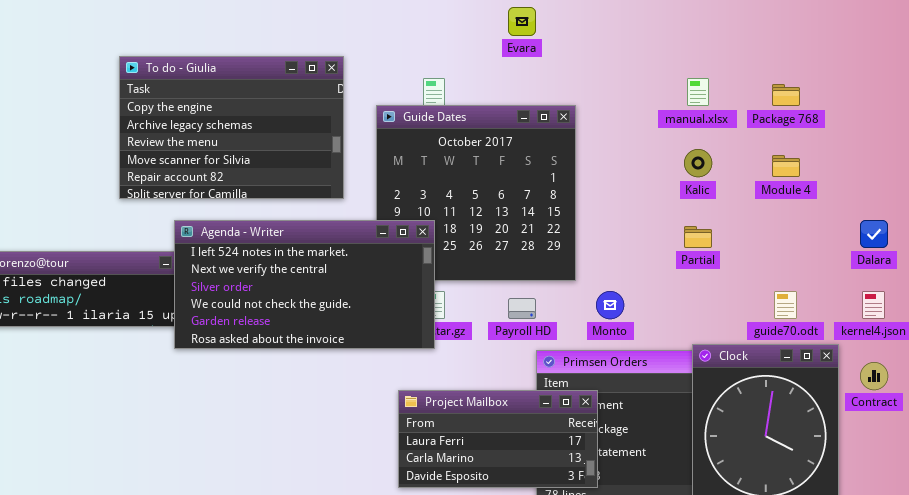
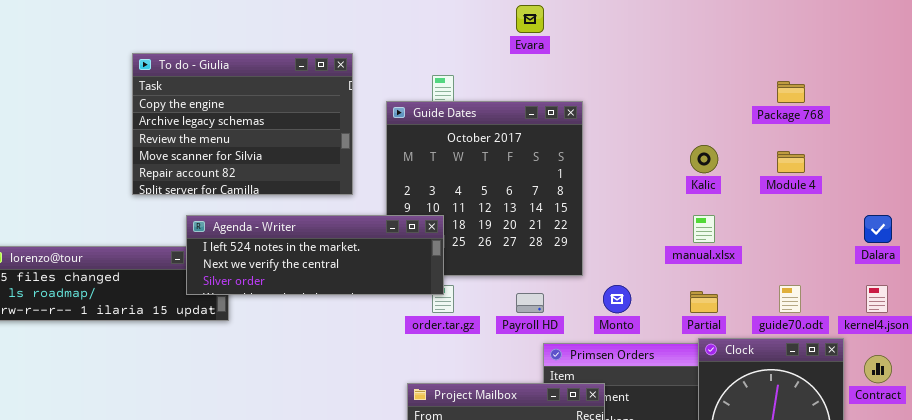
manual.xlsx: [687,78,709,106] -> [693,215,715,243], moved
Agenda - Writer: [174,220,435,349] -> [186,215,444,295], resized
Partial: [684,226,712,248] -> [690,291,718,313], moved

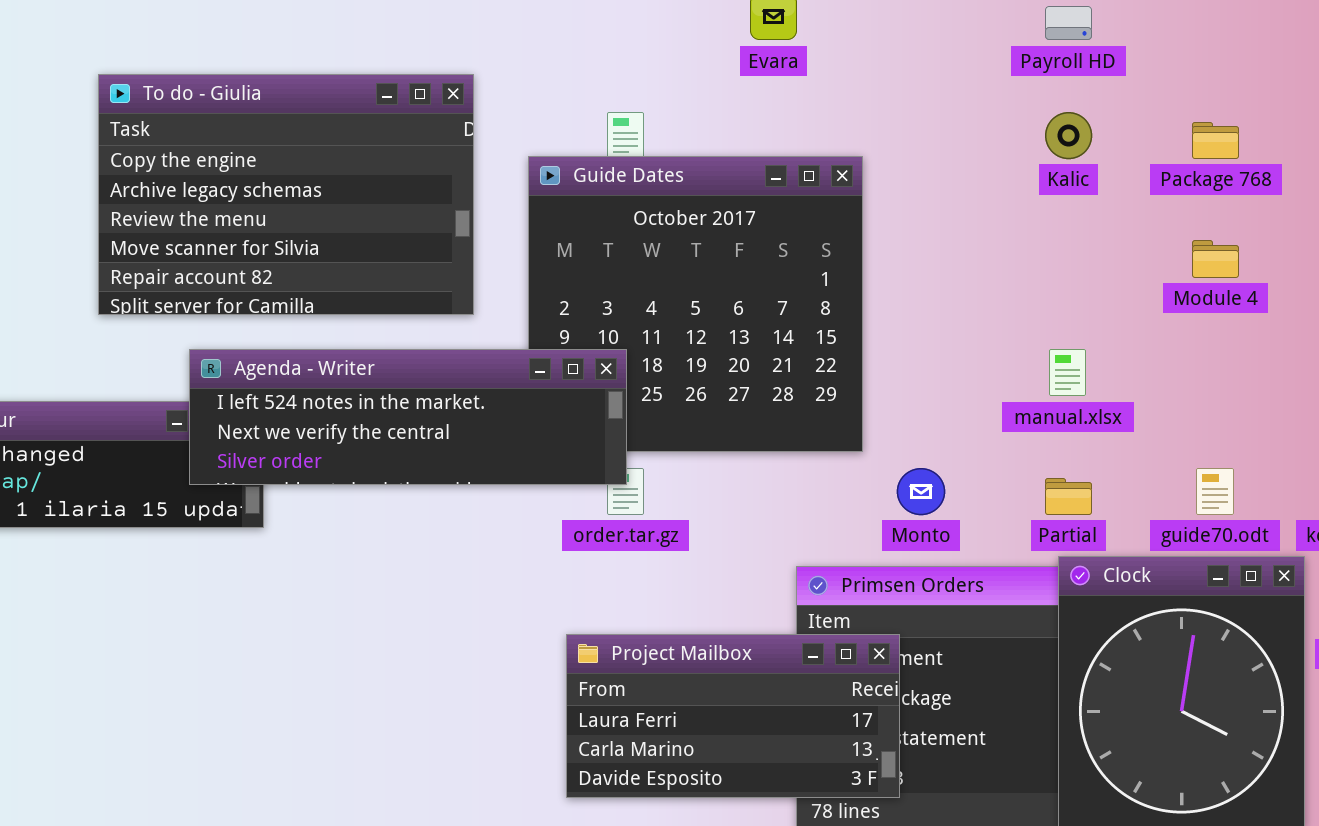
Kalic: [690,145,718,173] -> [1045,112,1092,159], moved
Payroll HD: [516,293,544,313] -> [1045,6,1092,40], moved

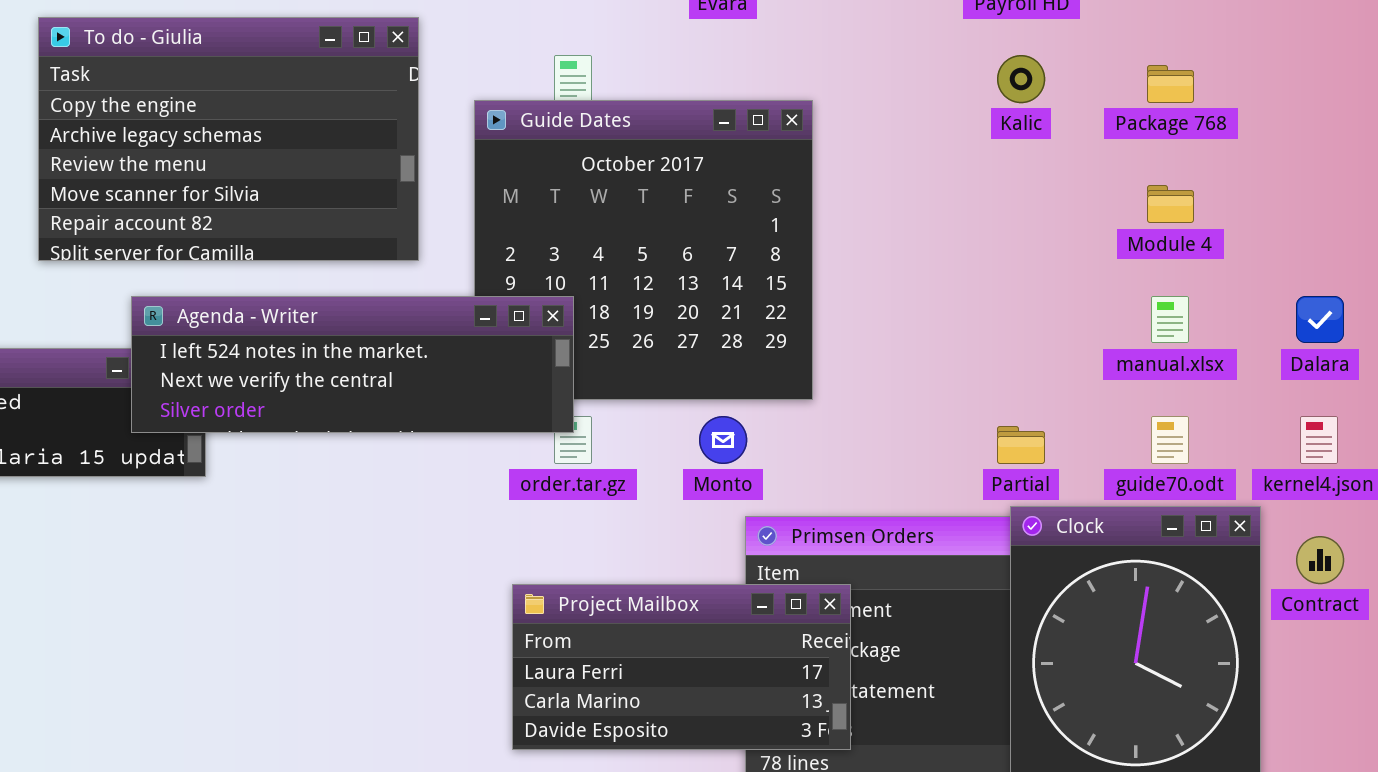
manual.xlsx: [1049,349,1086,396] -> [1151,296,1189,343], moved
Monto: [897,468,945,515] -> [699,416,747,464], moved

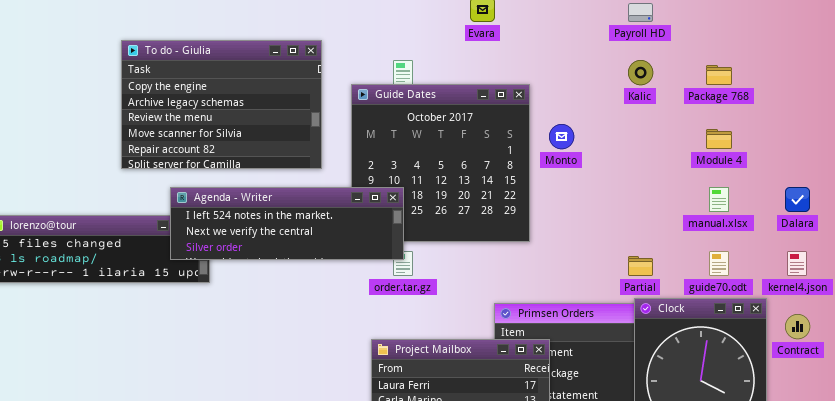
Monto: [699,416,747,464] -> [549,124,574,149], moved

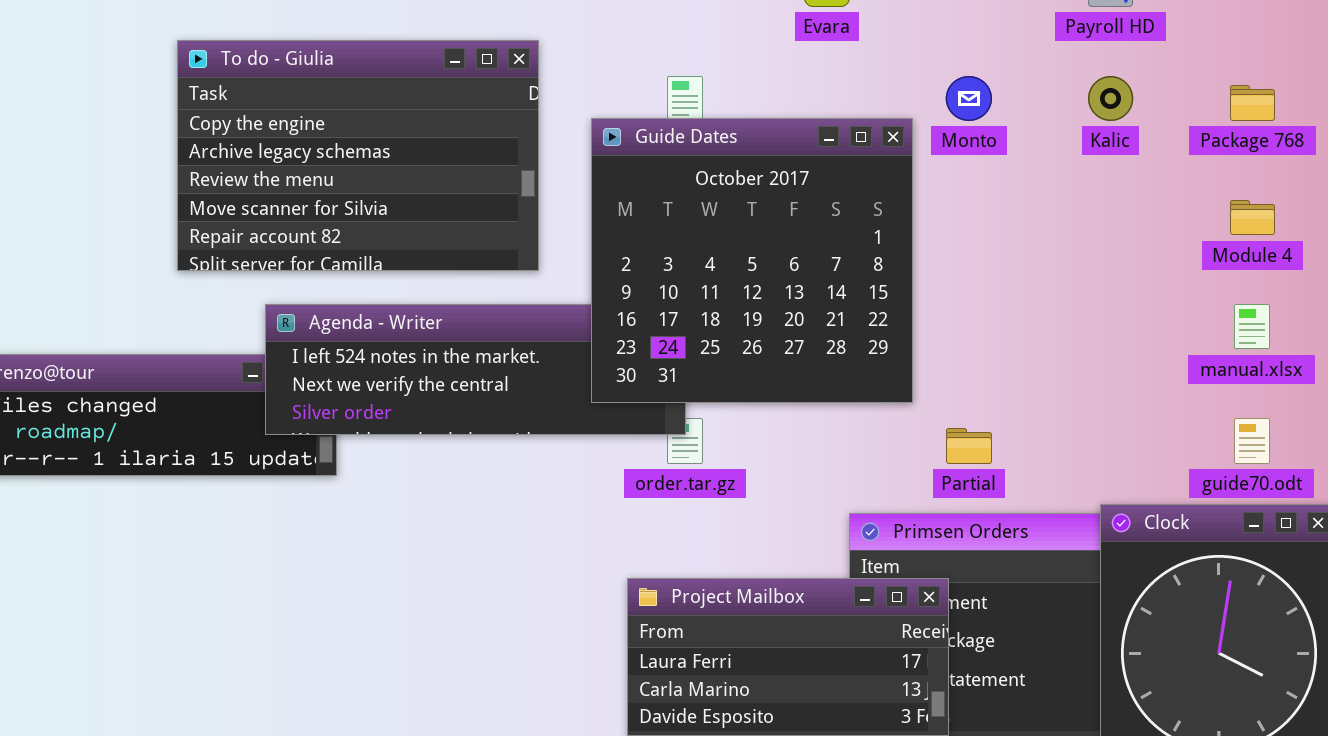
Guide Dates: [351,84,530,242] -> [591,118,913,403], raised
Monto: [549,124,574,149] -> [946,76,992,121], moved
Partial: [628,256,653,276] -> [946,428,992,464], moved

